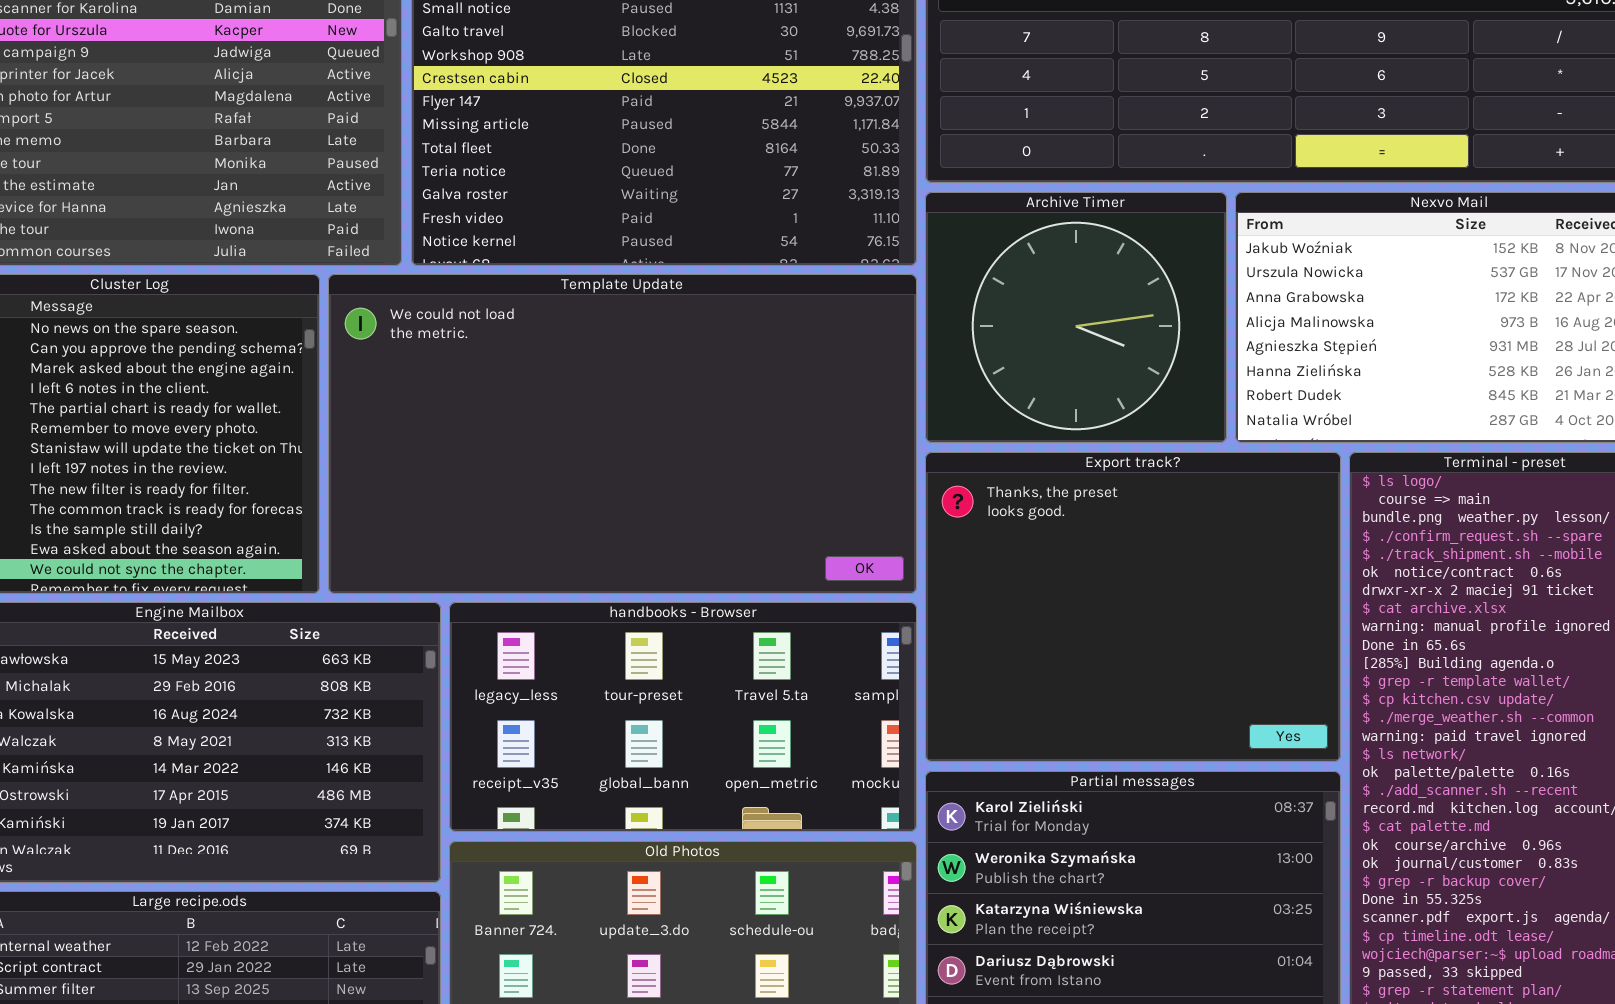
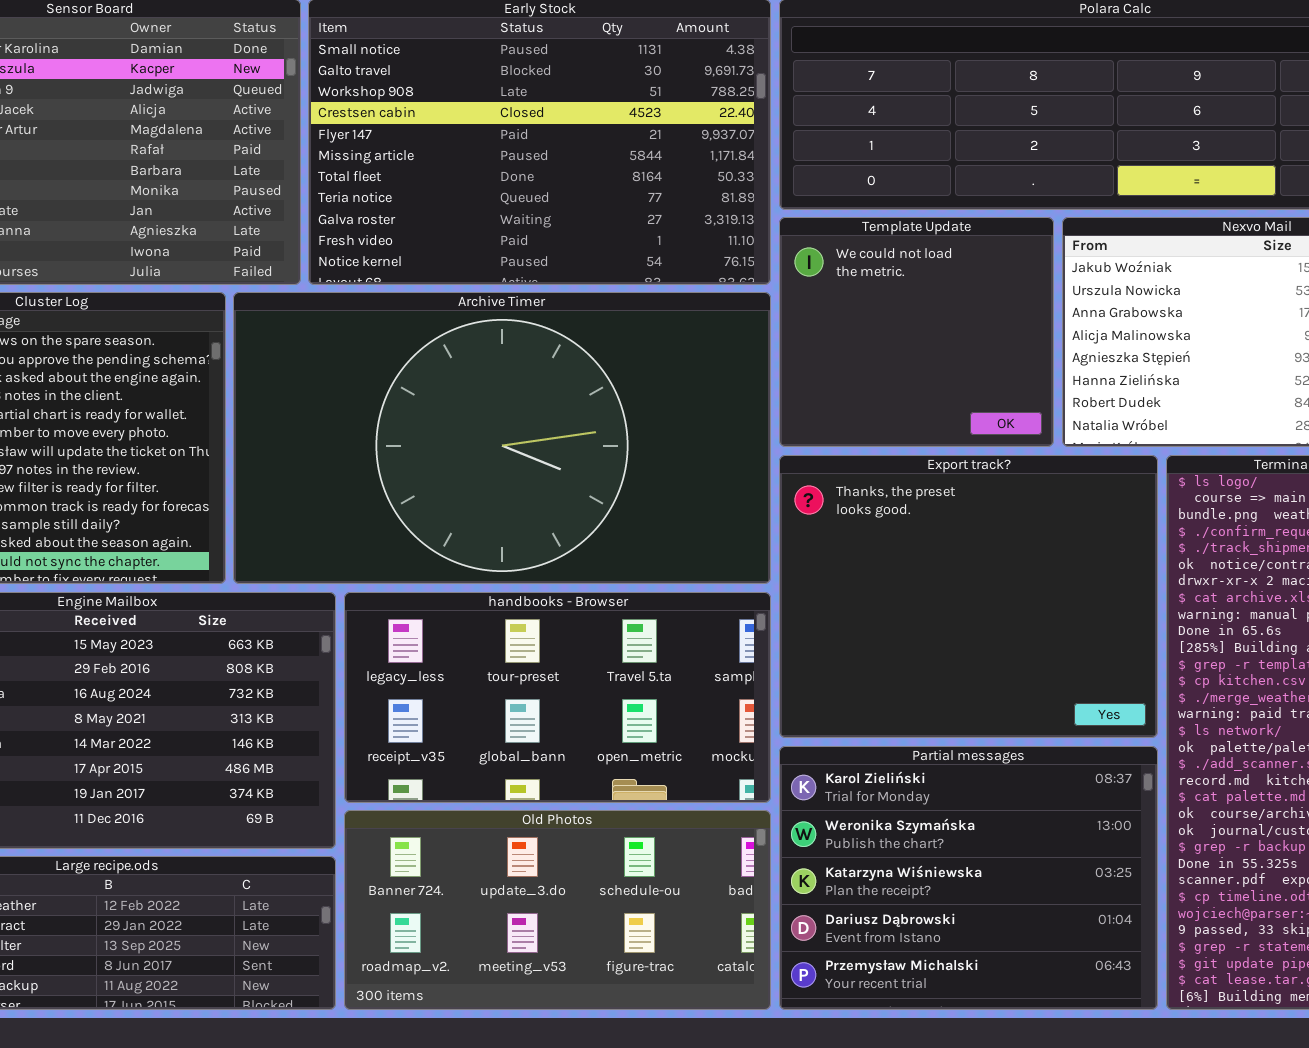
Archive Timer: [925,192,1227,443] -> [233,292,771,584], moved, resized
Template Update: [328,274,917,594] -> [779,217,1054,447], moved, resized

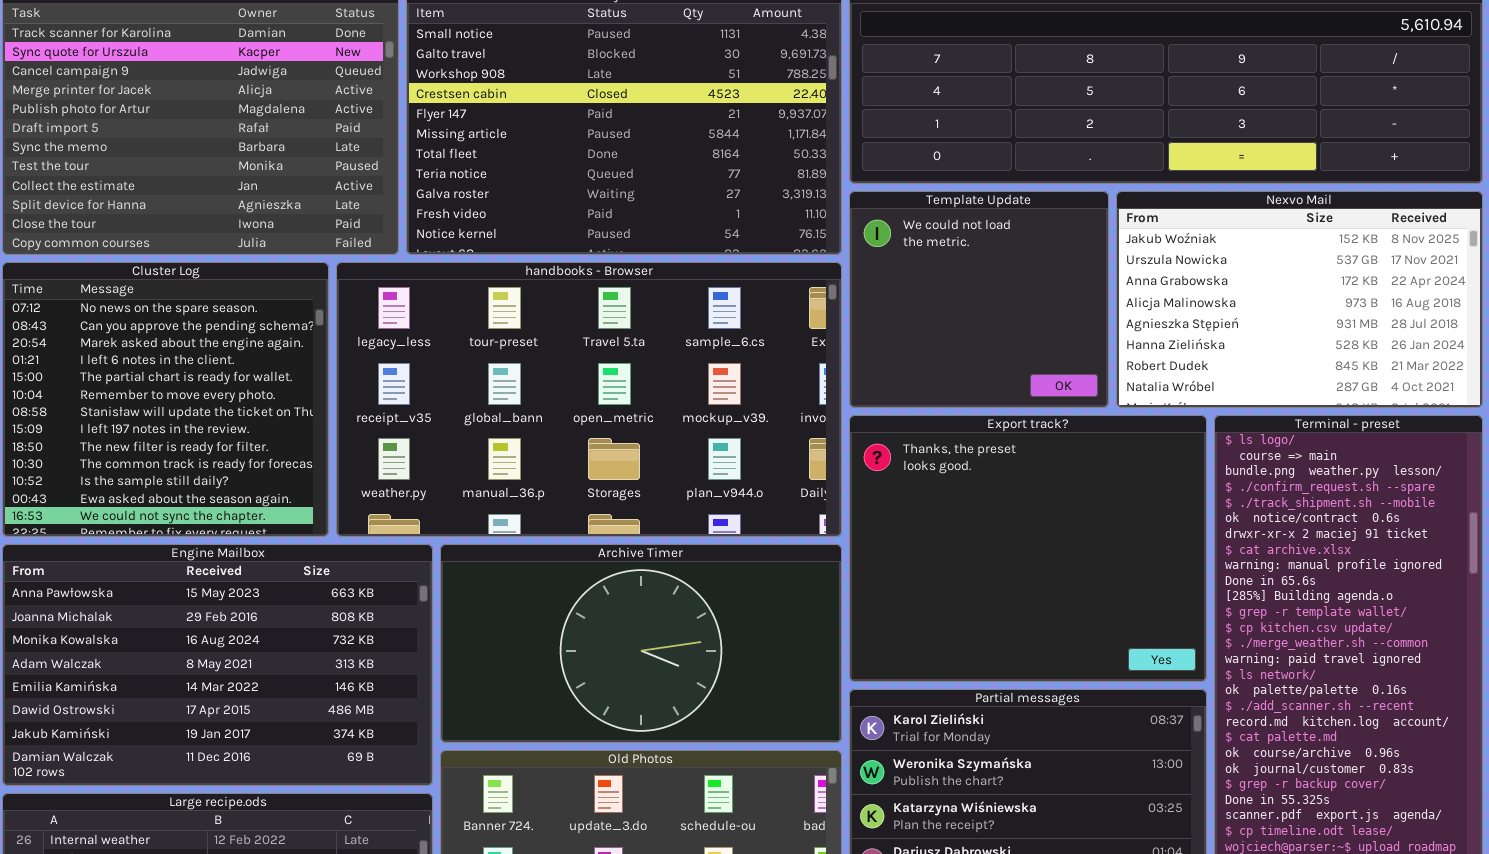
Archive Timer: [233,292,771,584] -> [440,544,842,743], moved, resized
handbooks - Browser: [344,592,771,803] -> [336,262,842,537], moved, resized

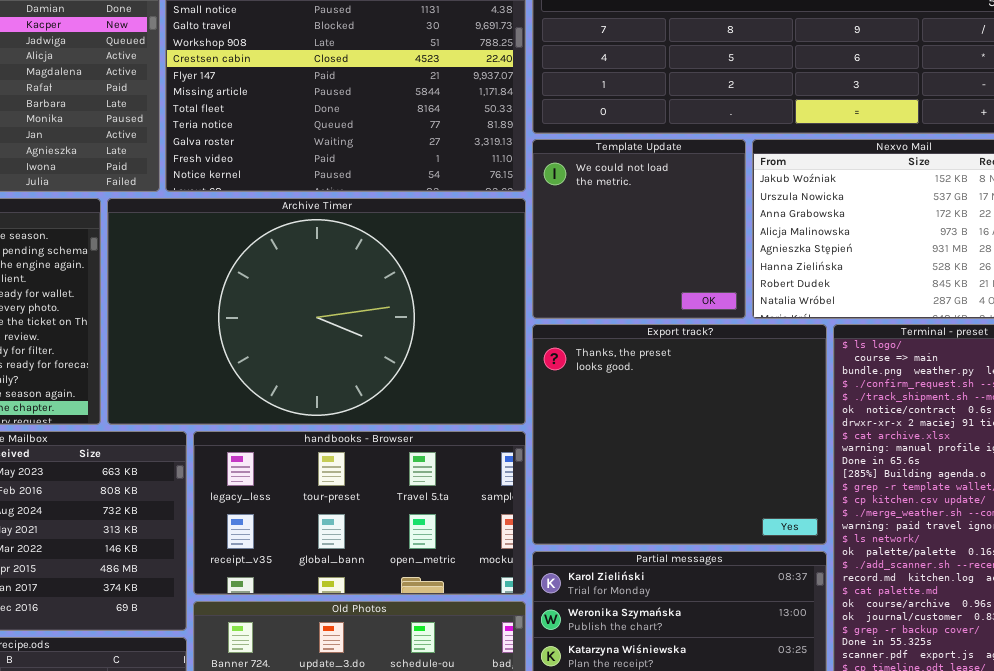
handbooks - Browser: [336,262,842,537] -> [193,431,526,595], moved, resized
Archive Timer: [440,544,842,743] -> [107,198,526,425], moved, resized

